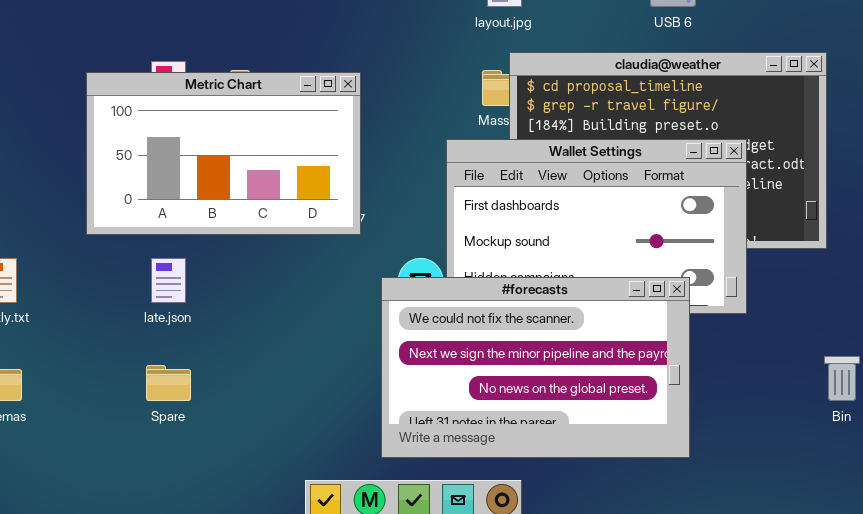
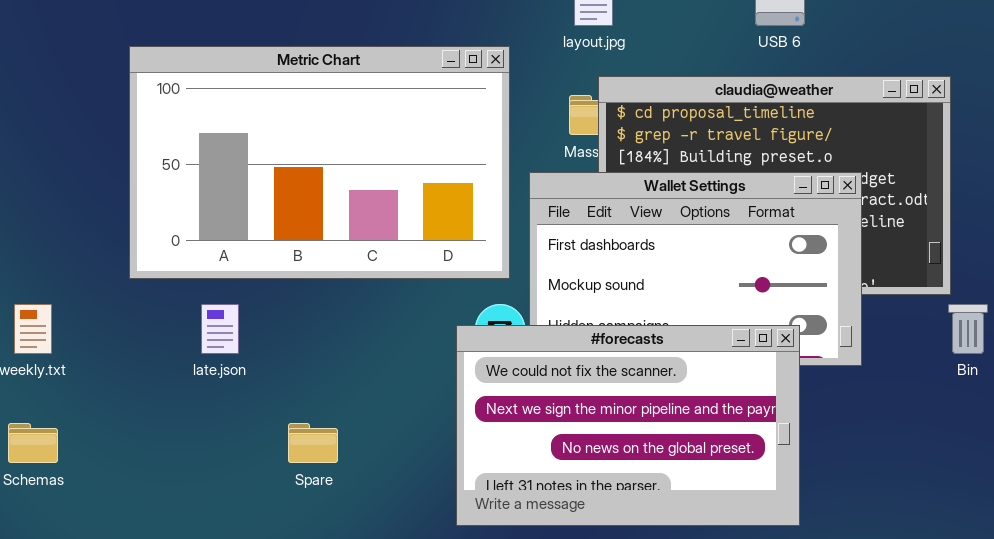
Metric Chart: [86,72,361,235] -> [129,46,510,279], resized
Bin: [824,356,860,401] -> [948,304,988,354], moved
Spare: [146,365,191,401] -> [288,423,338,463], moved

